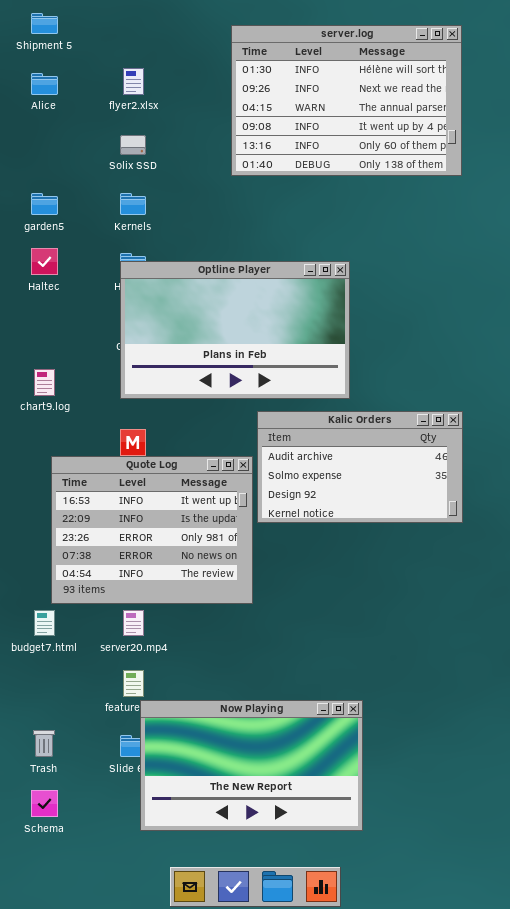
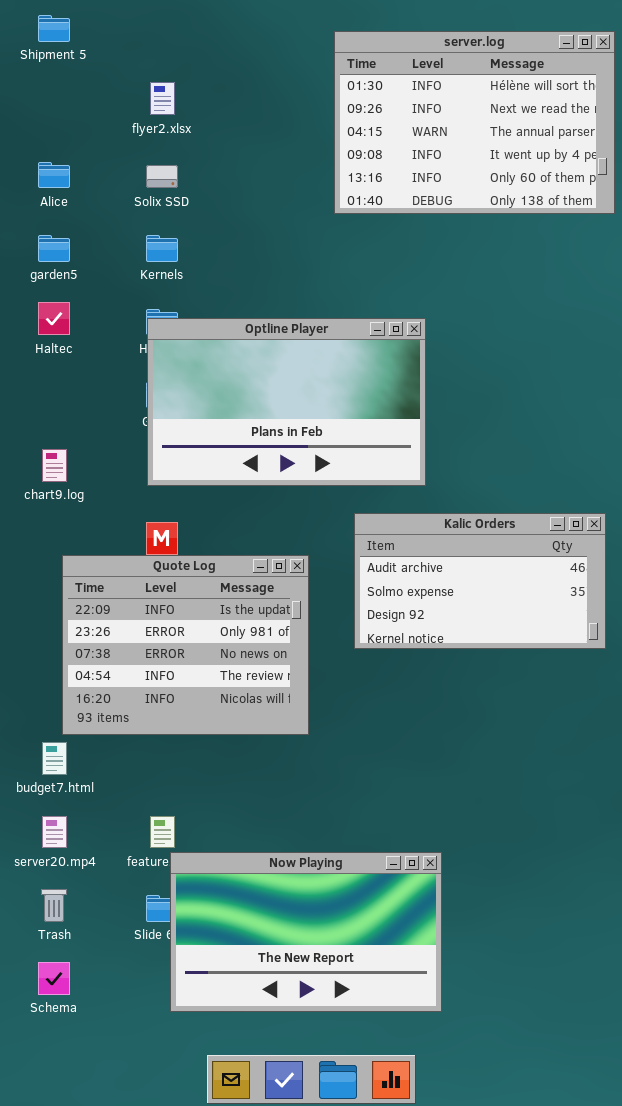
server.log: [231,25,462,176] -> [334,31,615,214], moved
Alice: [31,73,58,95] -> [38,162,70,188], moved
Kalic Orders: [257,411,463,523] -> [354,513,606,649], moved
Quote Log: [51,456,253,604] -> [62,555,309,735], scrolled down 1 row
server20.mp4: [123,610,144,636] -> [42,816,67,848], moved

